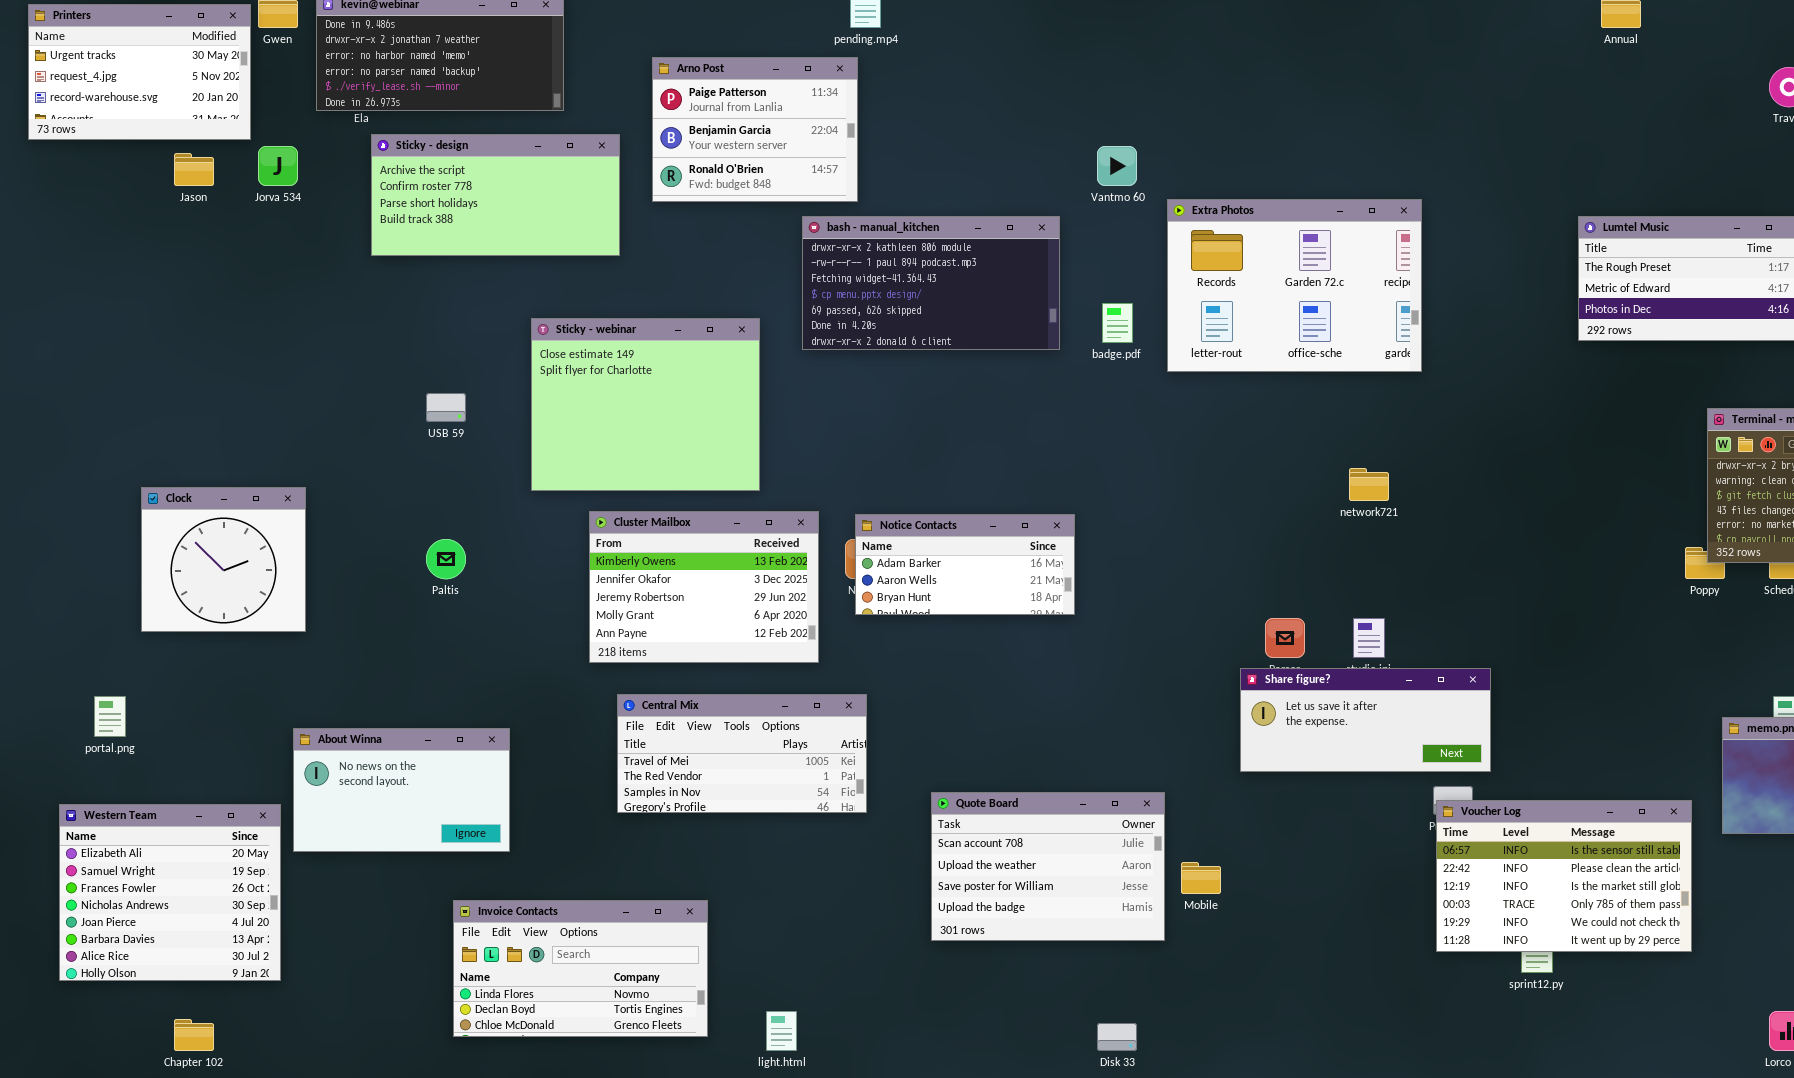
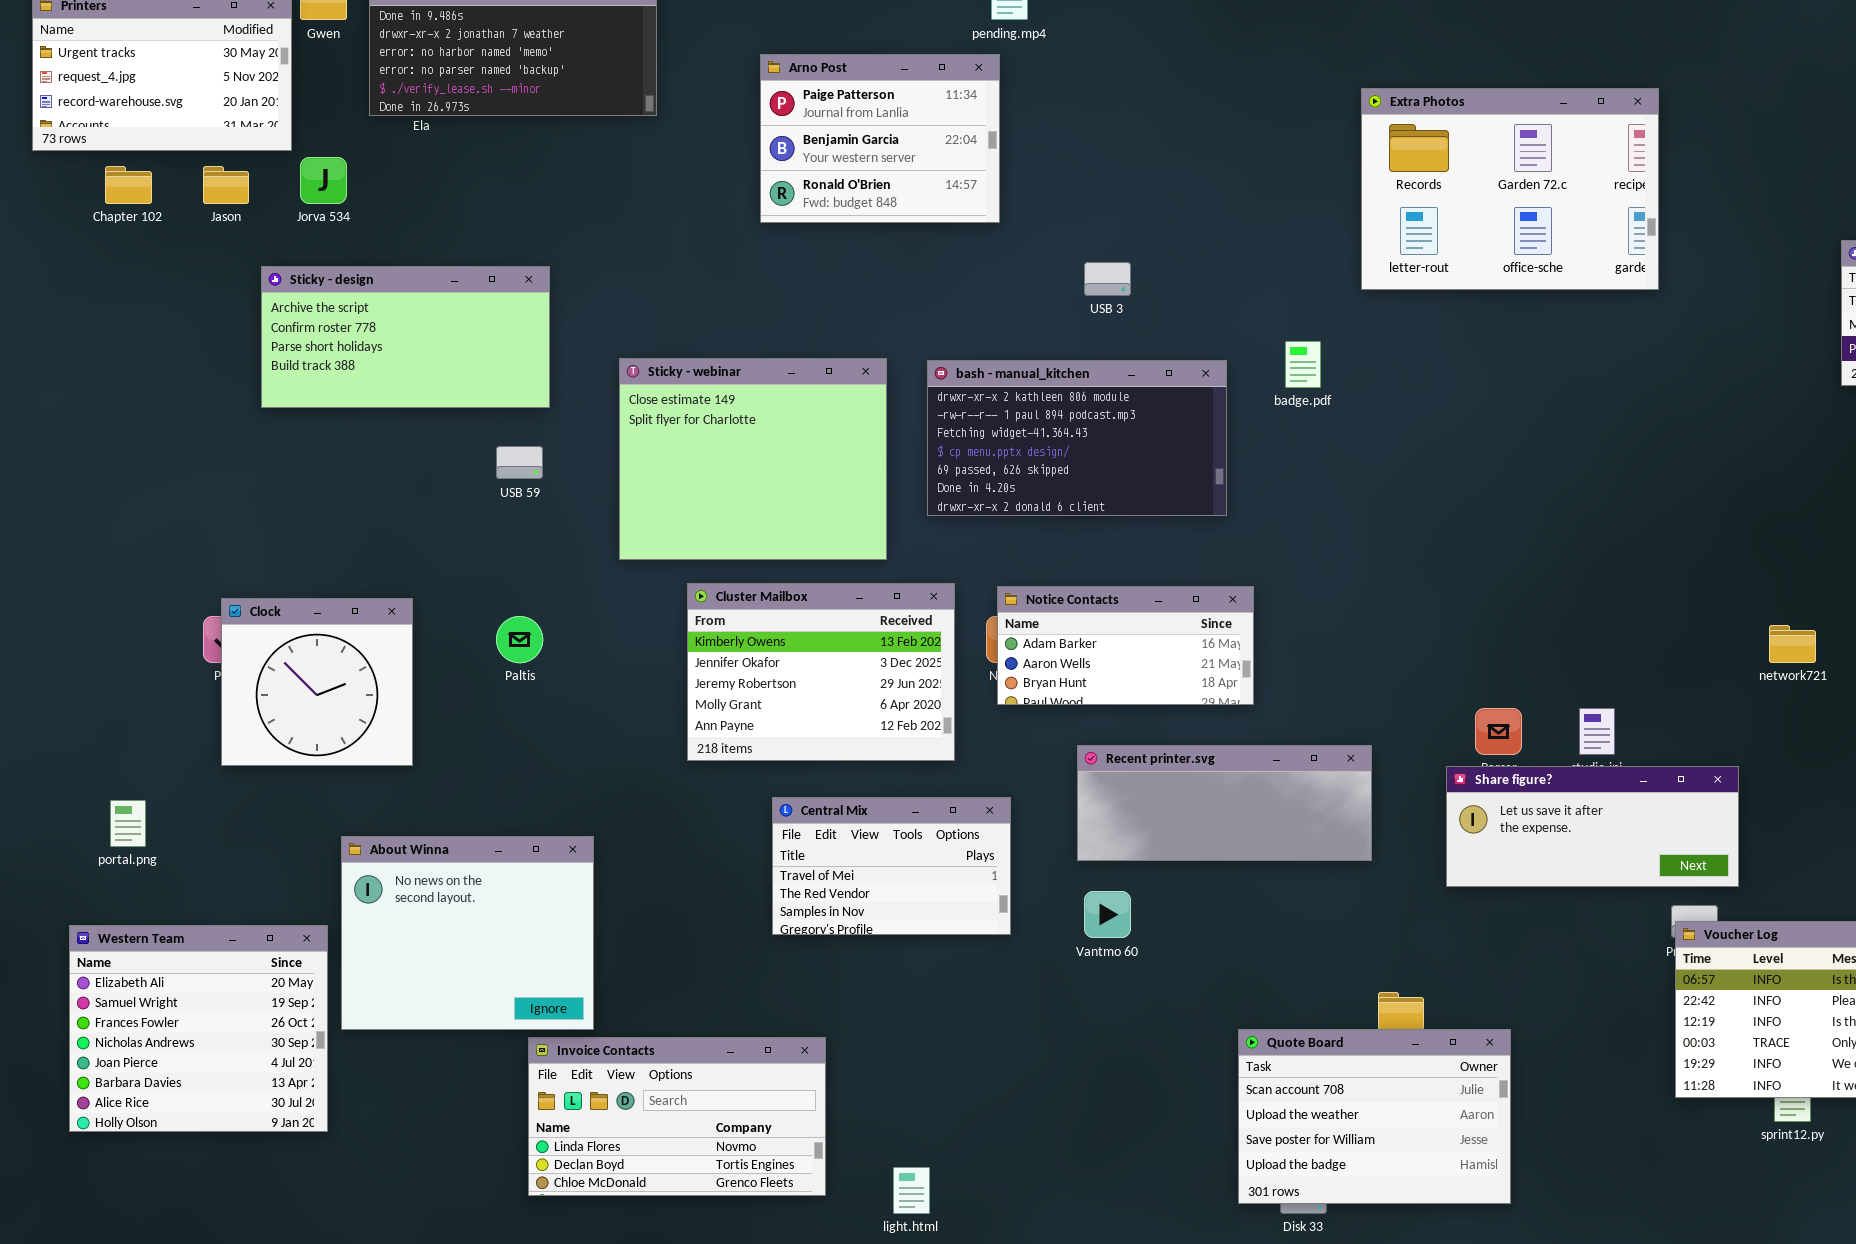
Sticky - design: [371,134,620,256] -> [261,266,550,408], moved
Vantmo 60: [1097,146,1137,186] -> [1084,891,1131,938], moved
Extra Photos: [1167,199,1422,372] -> [1361,88,1659,290], moved
bash - manual_kitchen: [802,216,1060,350] -> [927,360,1227,516], moved
network721: [1349,468,1389,501] -> [1769,625,1816,663], moved
Clock: [141,487,306,632] -> [221,598,413,766], moved
Recent printer.svg: none -> [1077,745,1372,861], opened
Central Mix: [617,694,867,813] -> [772,797,1011,935], resized
About Winna: [293,728,510,852] -> [341,836,594,1030], resized
Quote Board: [931,792,1165,941] -> [1238,1029,1511,1204], moved
Chapter 102: [174,1019,214,1051] -> [105,166,152,204], moved

